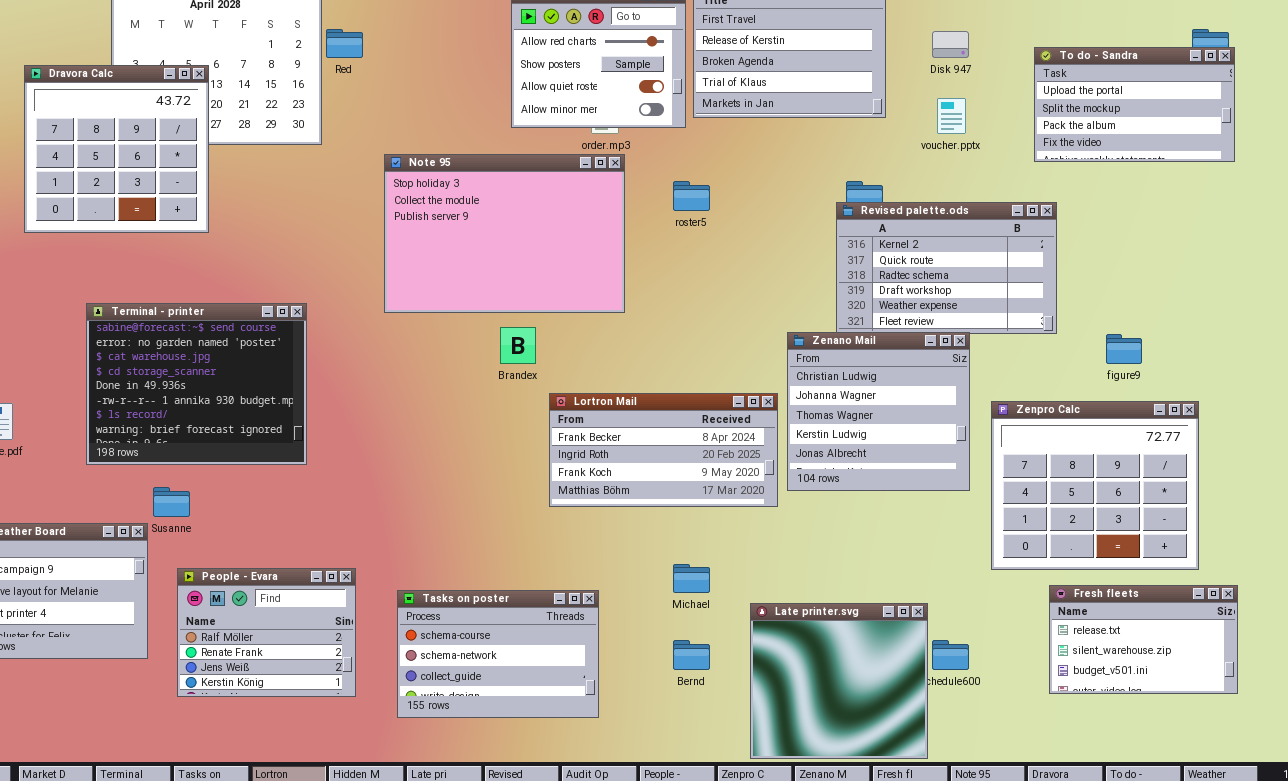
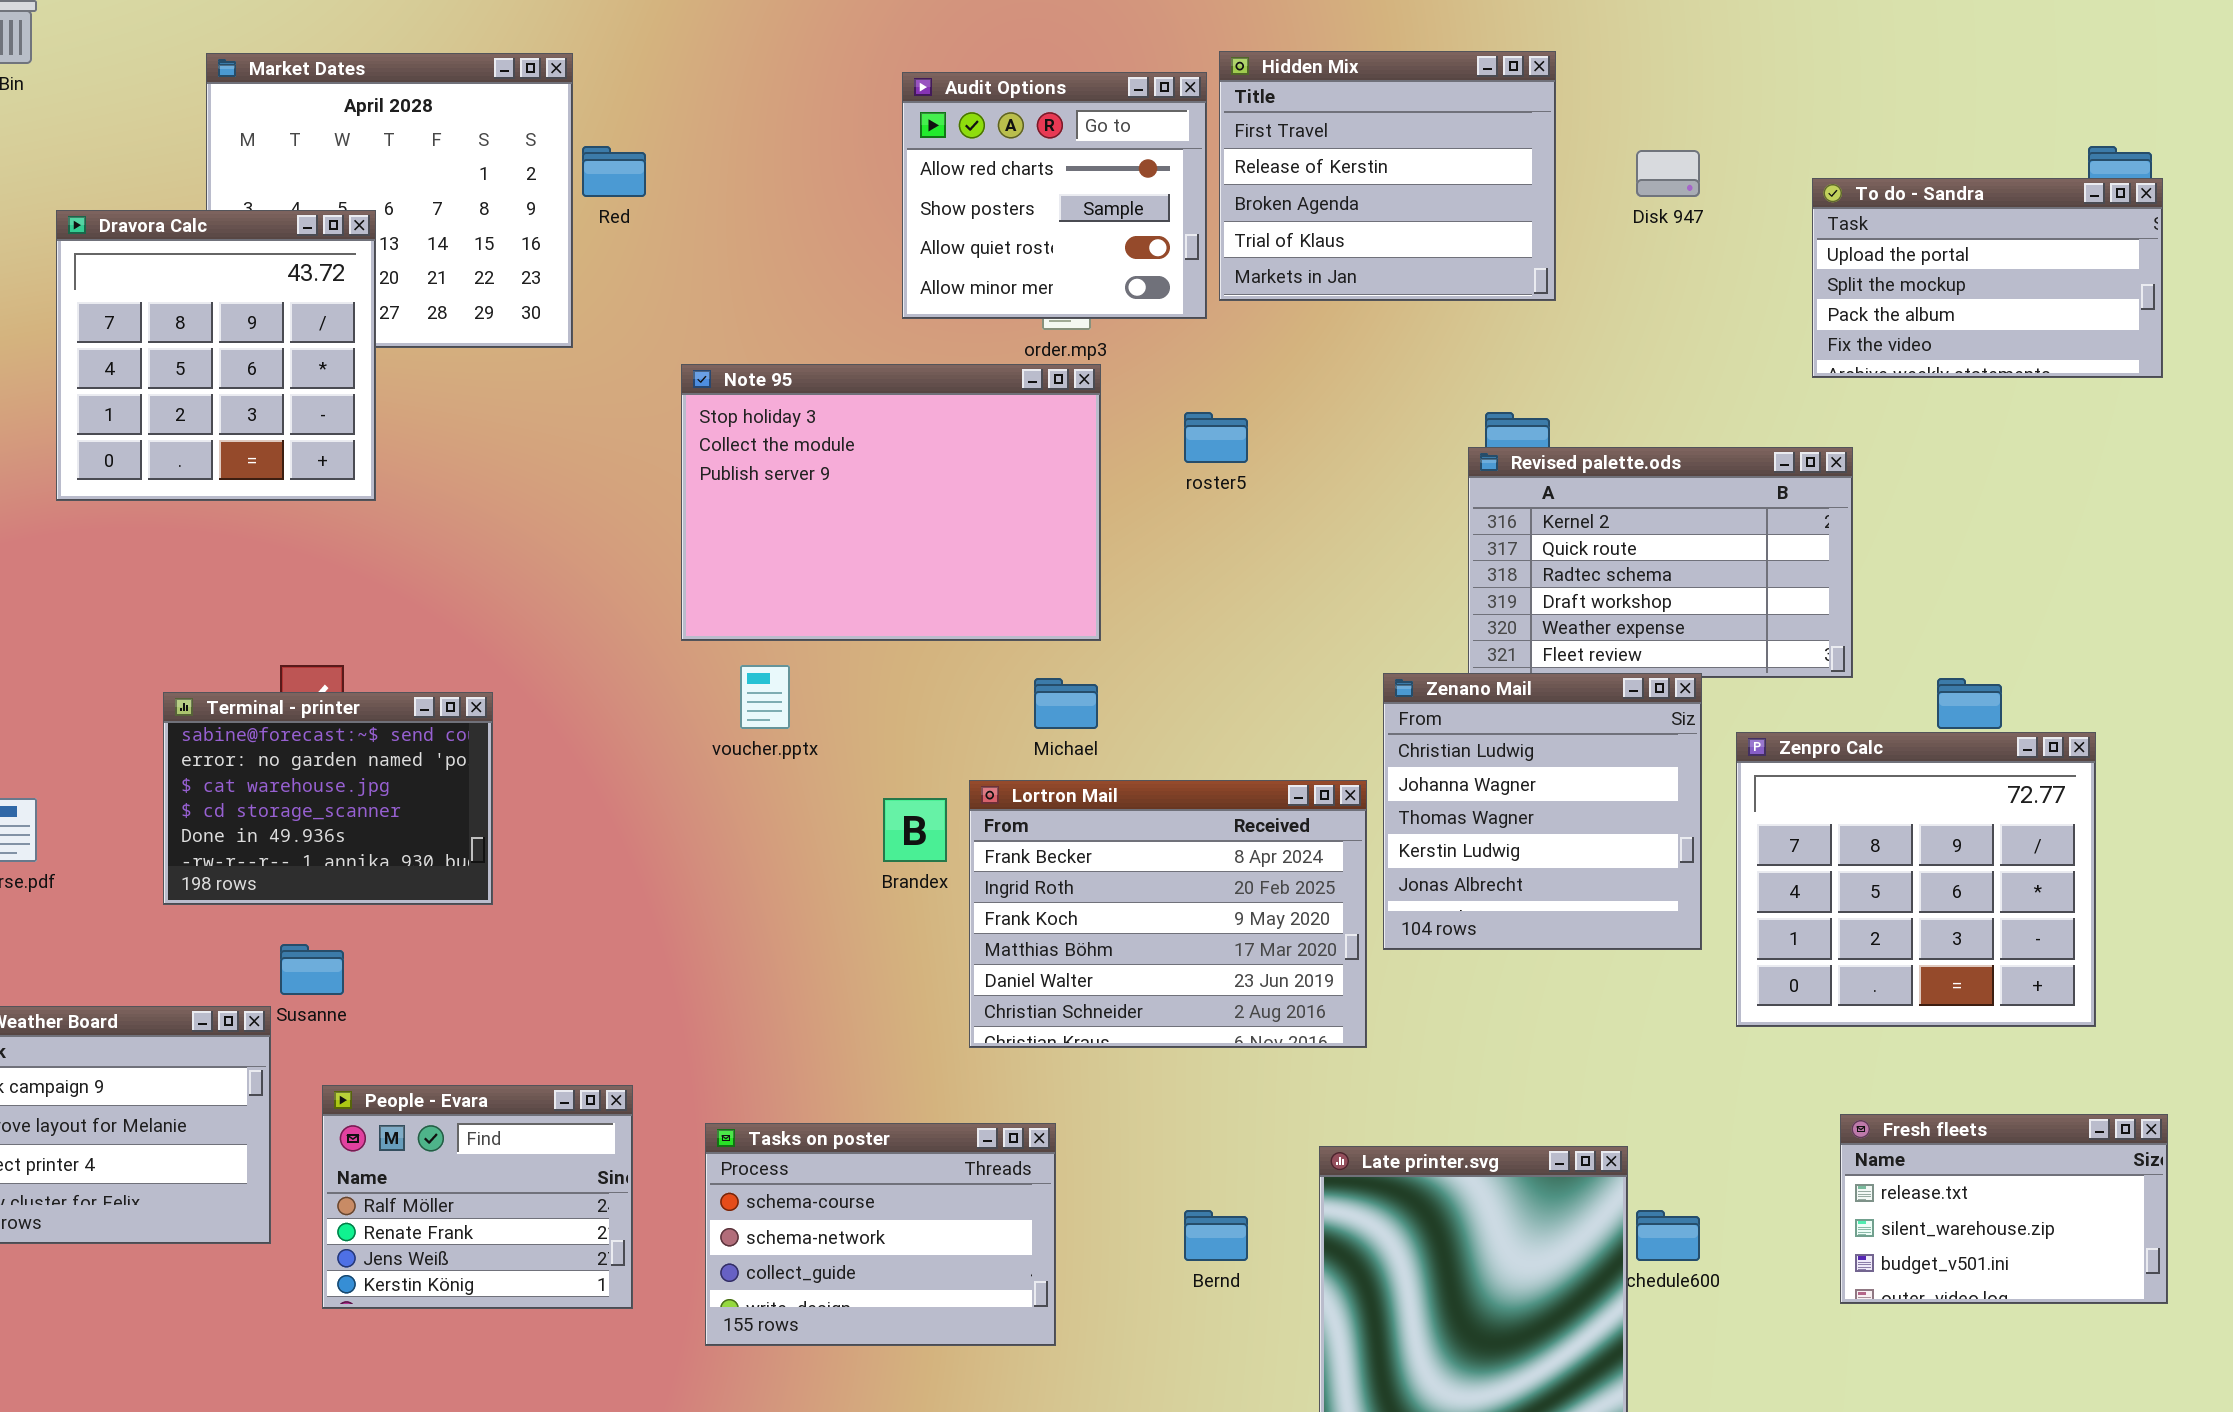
voucher.pptx: [937,98,966,134] -> [740,665,790,729], moved
Terminal - printer: [86,303,307,465] -> [163,692,493,905], resized
Brandex: [500,327,536,364] -> [883,798,947,862], moved
Lortron Mail: [549,393,778,507] -> [969,780,1367,1048], resized
Zenpro Calc: [991,401,1199,570] -> [1736,732,2096,1027], moved
Michael: [673,564,710,593] -> [1034,678,1098,729], moved

